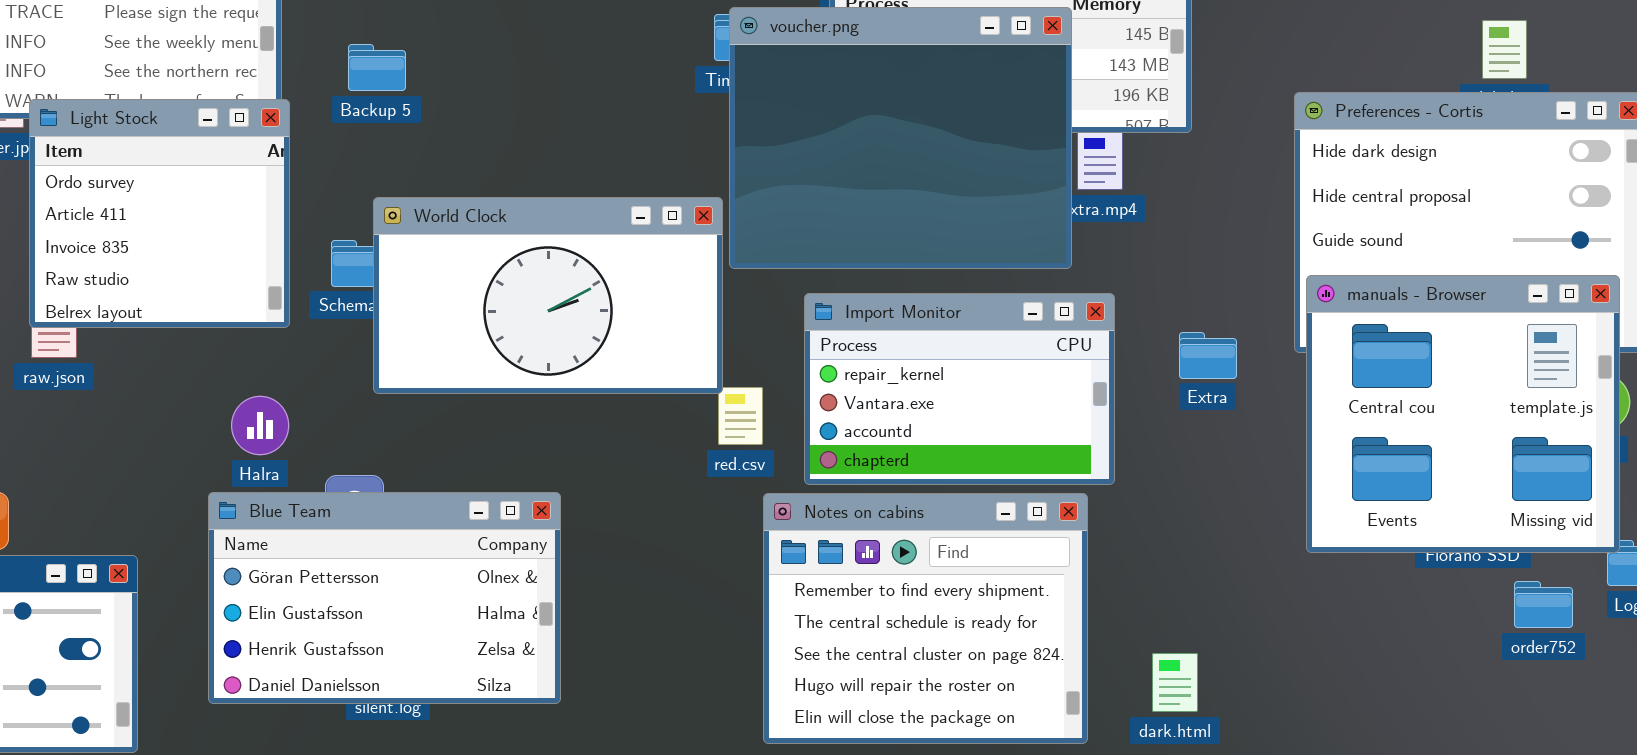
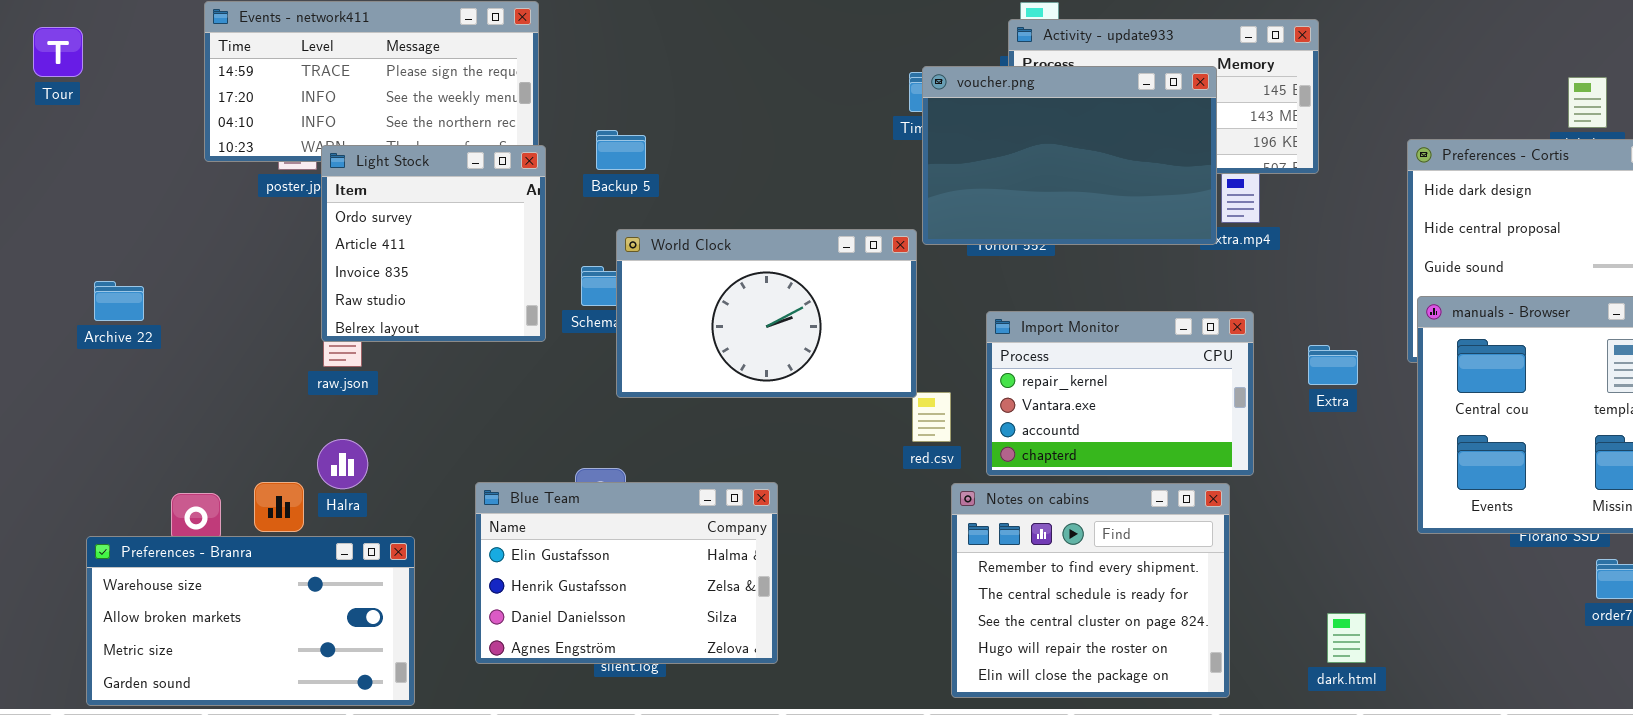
voucher.png: [729,7,1072,269] -> [922,66,1217,245], resized
Backup 5: [348,44,406,91] -> [596,130,646,170], moved
Halra: [231,396,289,455] -> [317,439,368,489], moved
Blue Team: [208,492,561,704] -> [475,482,778,664], scrolled down 1 row
dark.html: [1152,653,1198,712] -> [1327,613,1366,663], moved

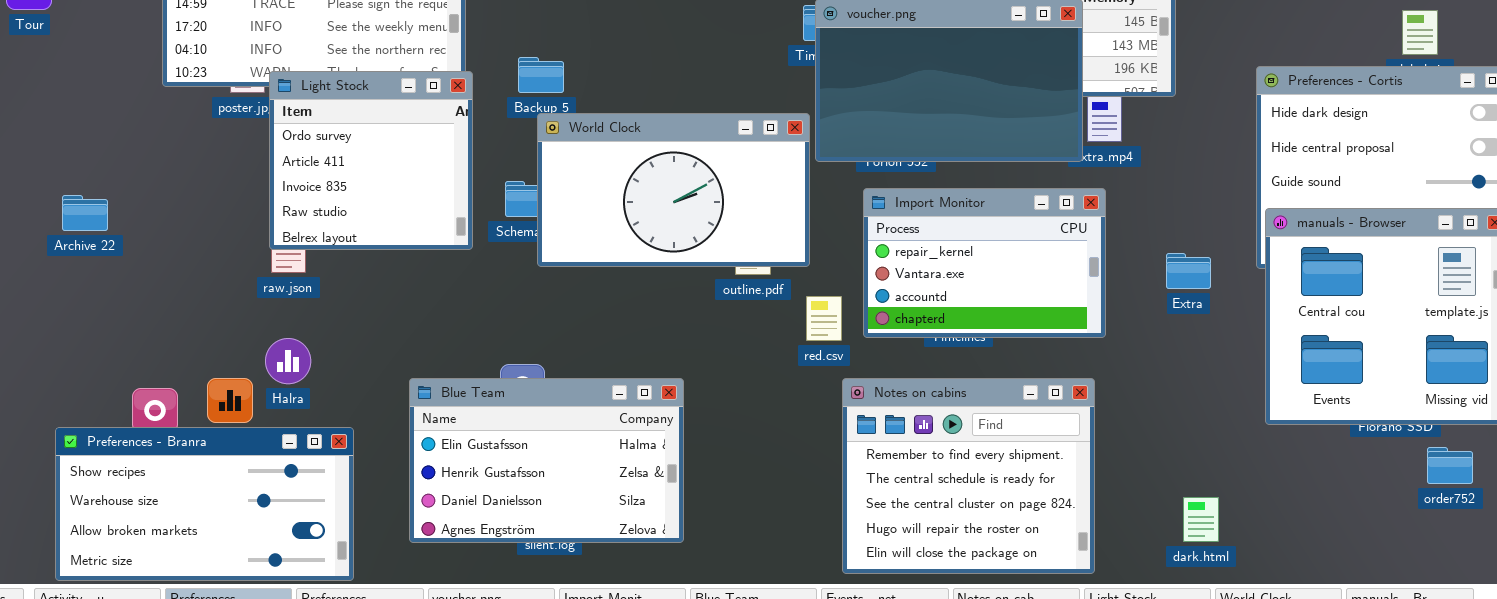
World Clock: [616,229,917,398] -> [537,113,810,267], moved
Import Monitor: [986,311,1254,476] -> [863,188,1106,338], moved
Preferences - Branra: [86,536,415,706] -> [55,427,354,581], scrolled up 1 row

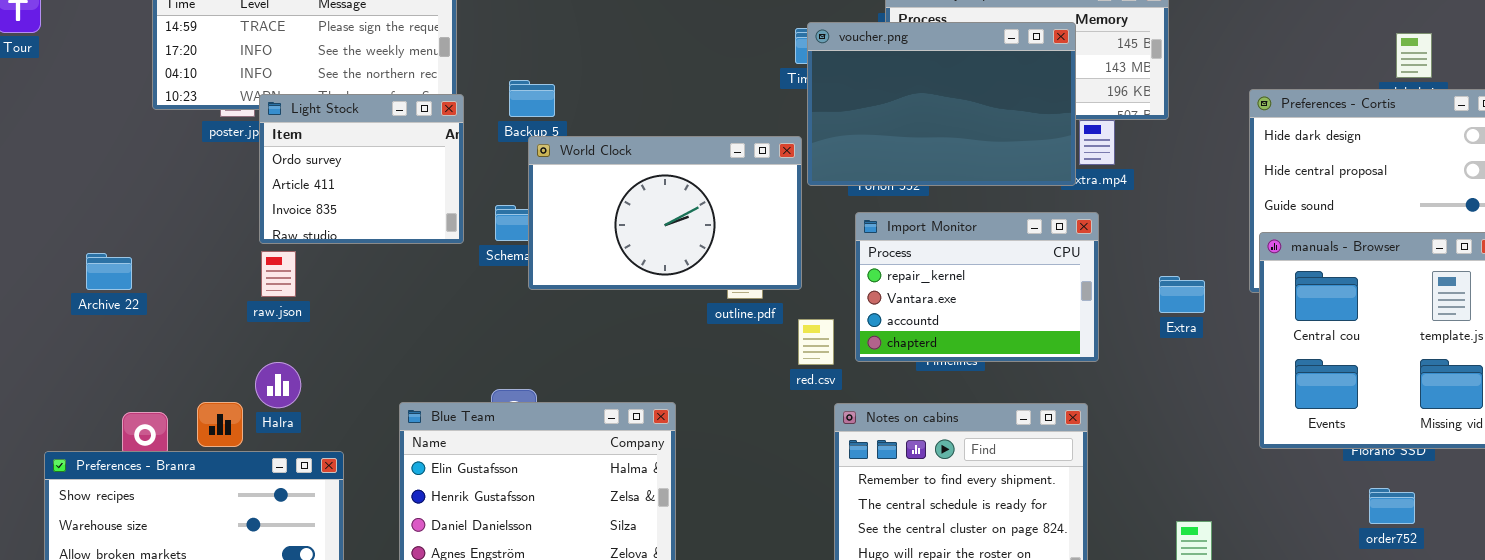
Light Stock: [269,71,473,250] -> [259,94,464,244], resized
Archive 22: [62,195,108,231] -> [86,253,132,290], moved
order752: [1427,447,1473,484] -> [1369,488,1415,524], moved

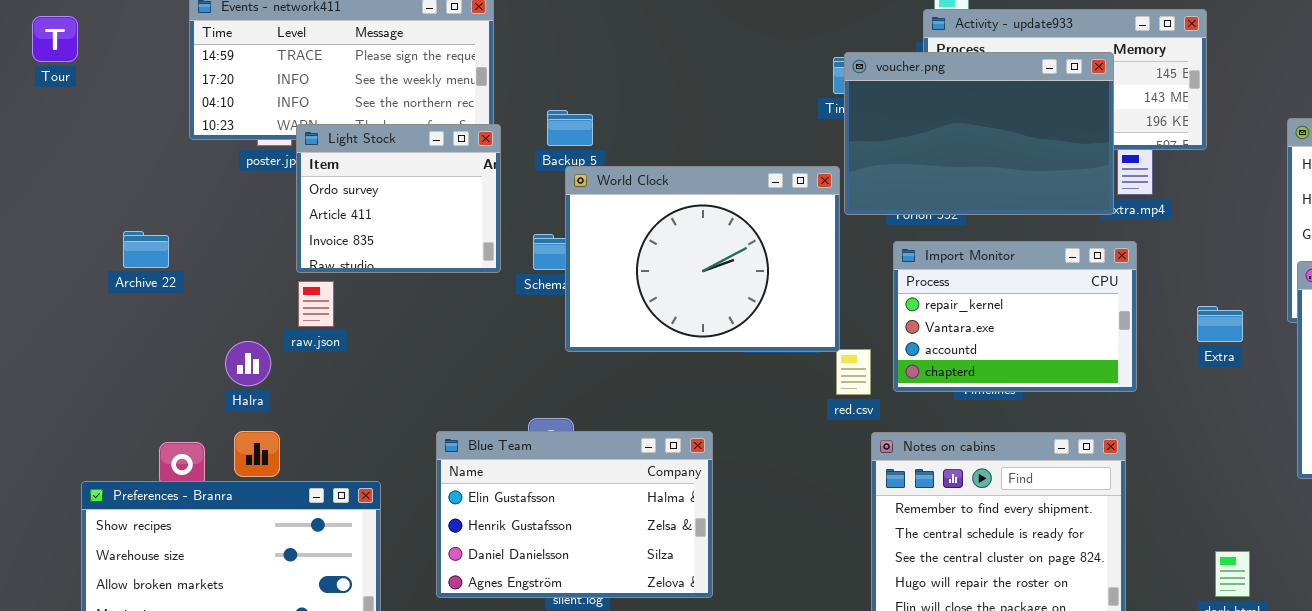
World Clock: [528,136,802,290] -> [565,166,840,352], resized
Archive 22: [86,253,132,290] -> [123,231,169,268], moved
Halra: [255,362,301,408] -> [225,341,271,386], moved

